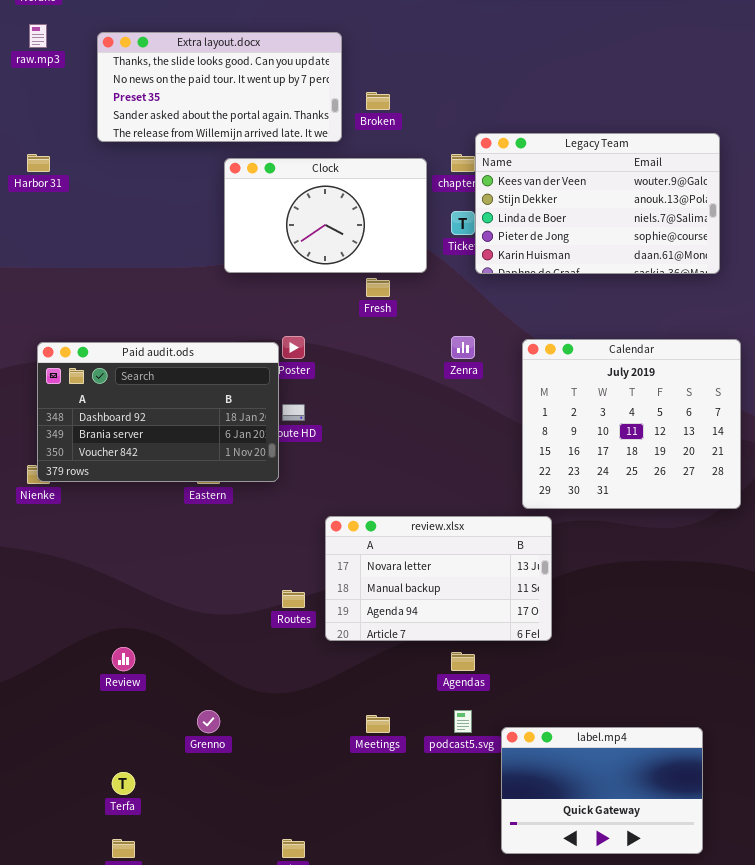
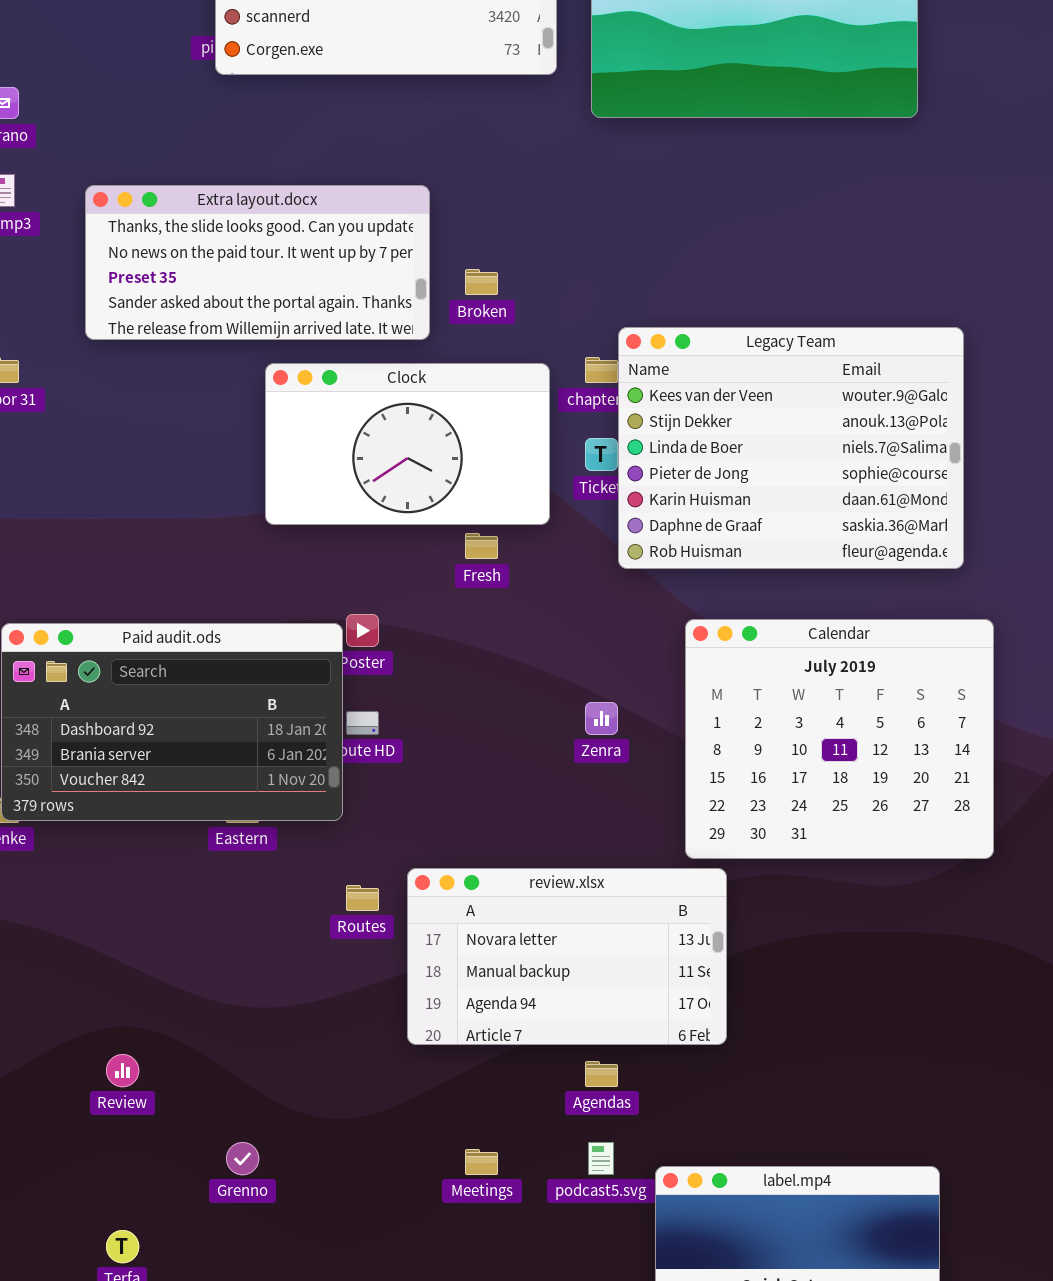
Legacy Team: [475,133,720,274] -> [618,327,964,569], resized
Zenra: [451,336,475,359] -> [585,702,618,735], moved
Routes: [282,590,305,608] -> [346,885,379,911], moved

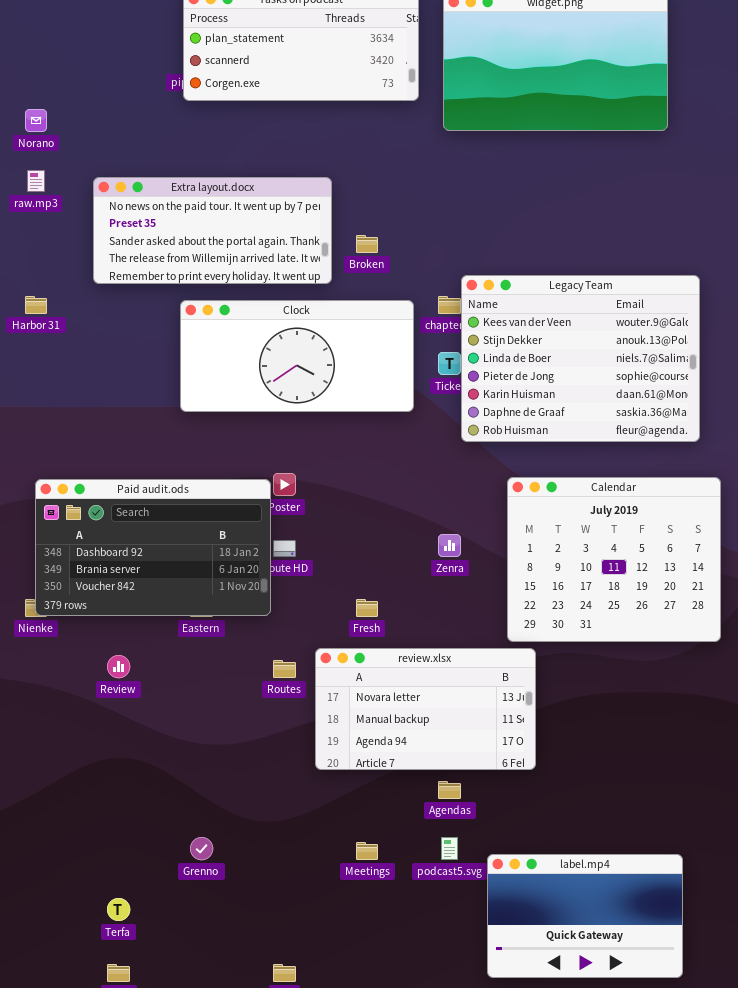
Extra layout.docx: [85,185,430,340] -> [93,177,332,284], scrolled down 1 row
Clock: [265,363,550,525] -> [180,300,414,412], resized
Fresh: [465,533,498,559] -> [356,599,378,617], moved
Review: [106,1054,139,1087] -> [107,655,130,678], moved

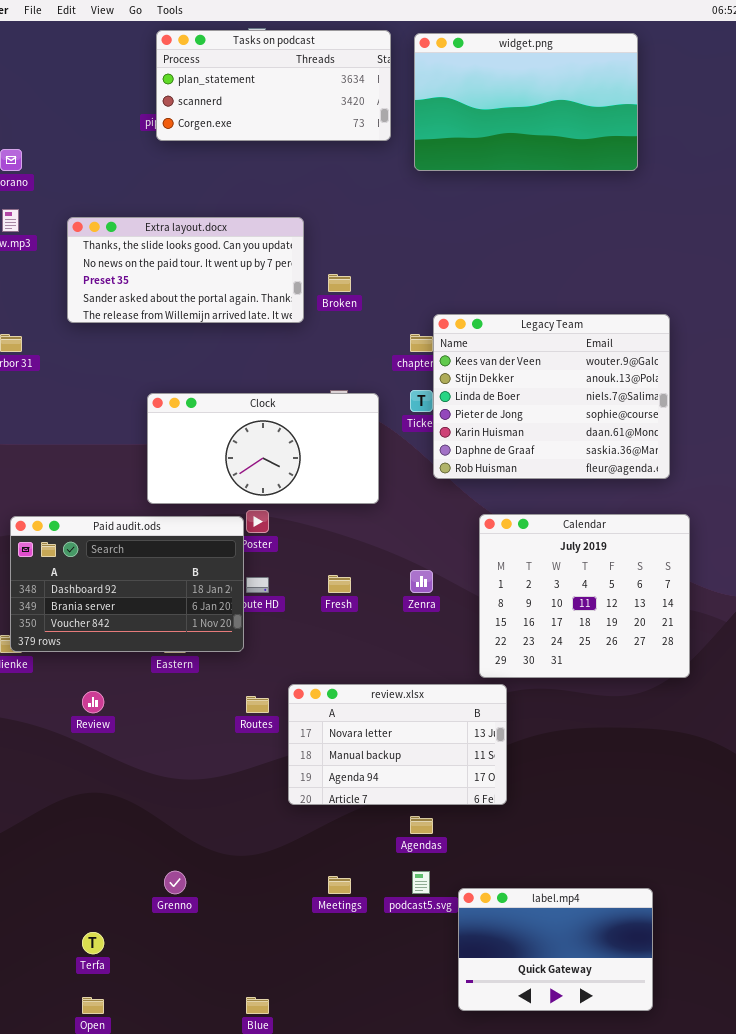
Extra layout.docx: [93,177,332,284] -> [67,217,304,323], scrolled up 1 row
Clock: [180,300,414,412] -> [147,393,379,504], moved
Fresh: [356,599,378,617] -> [328,575,351,593], moved

